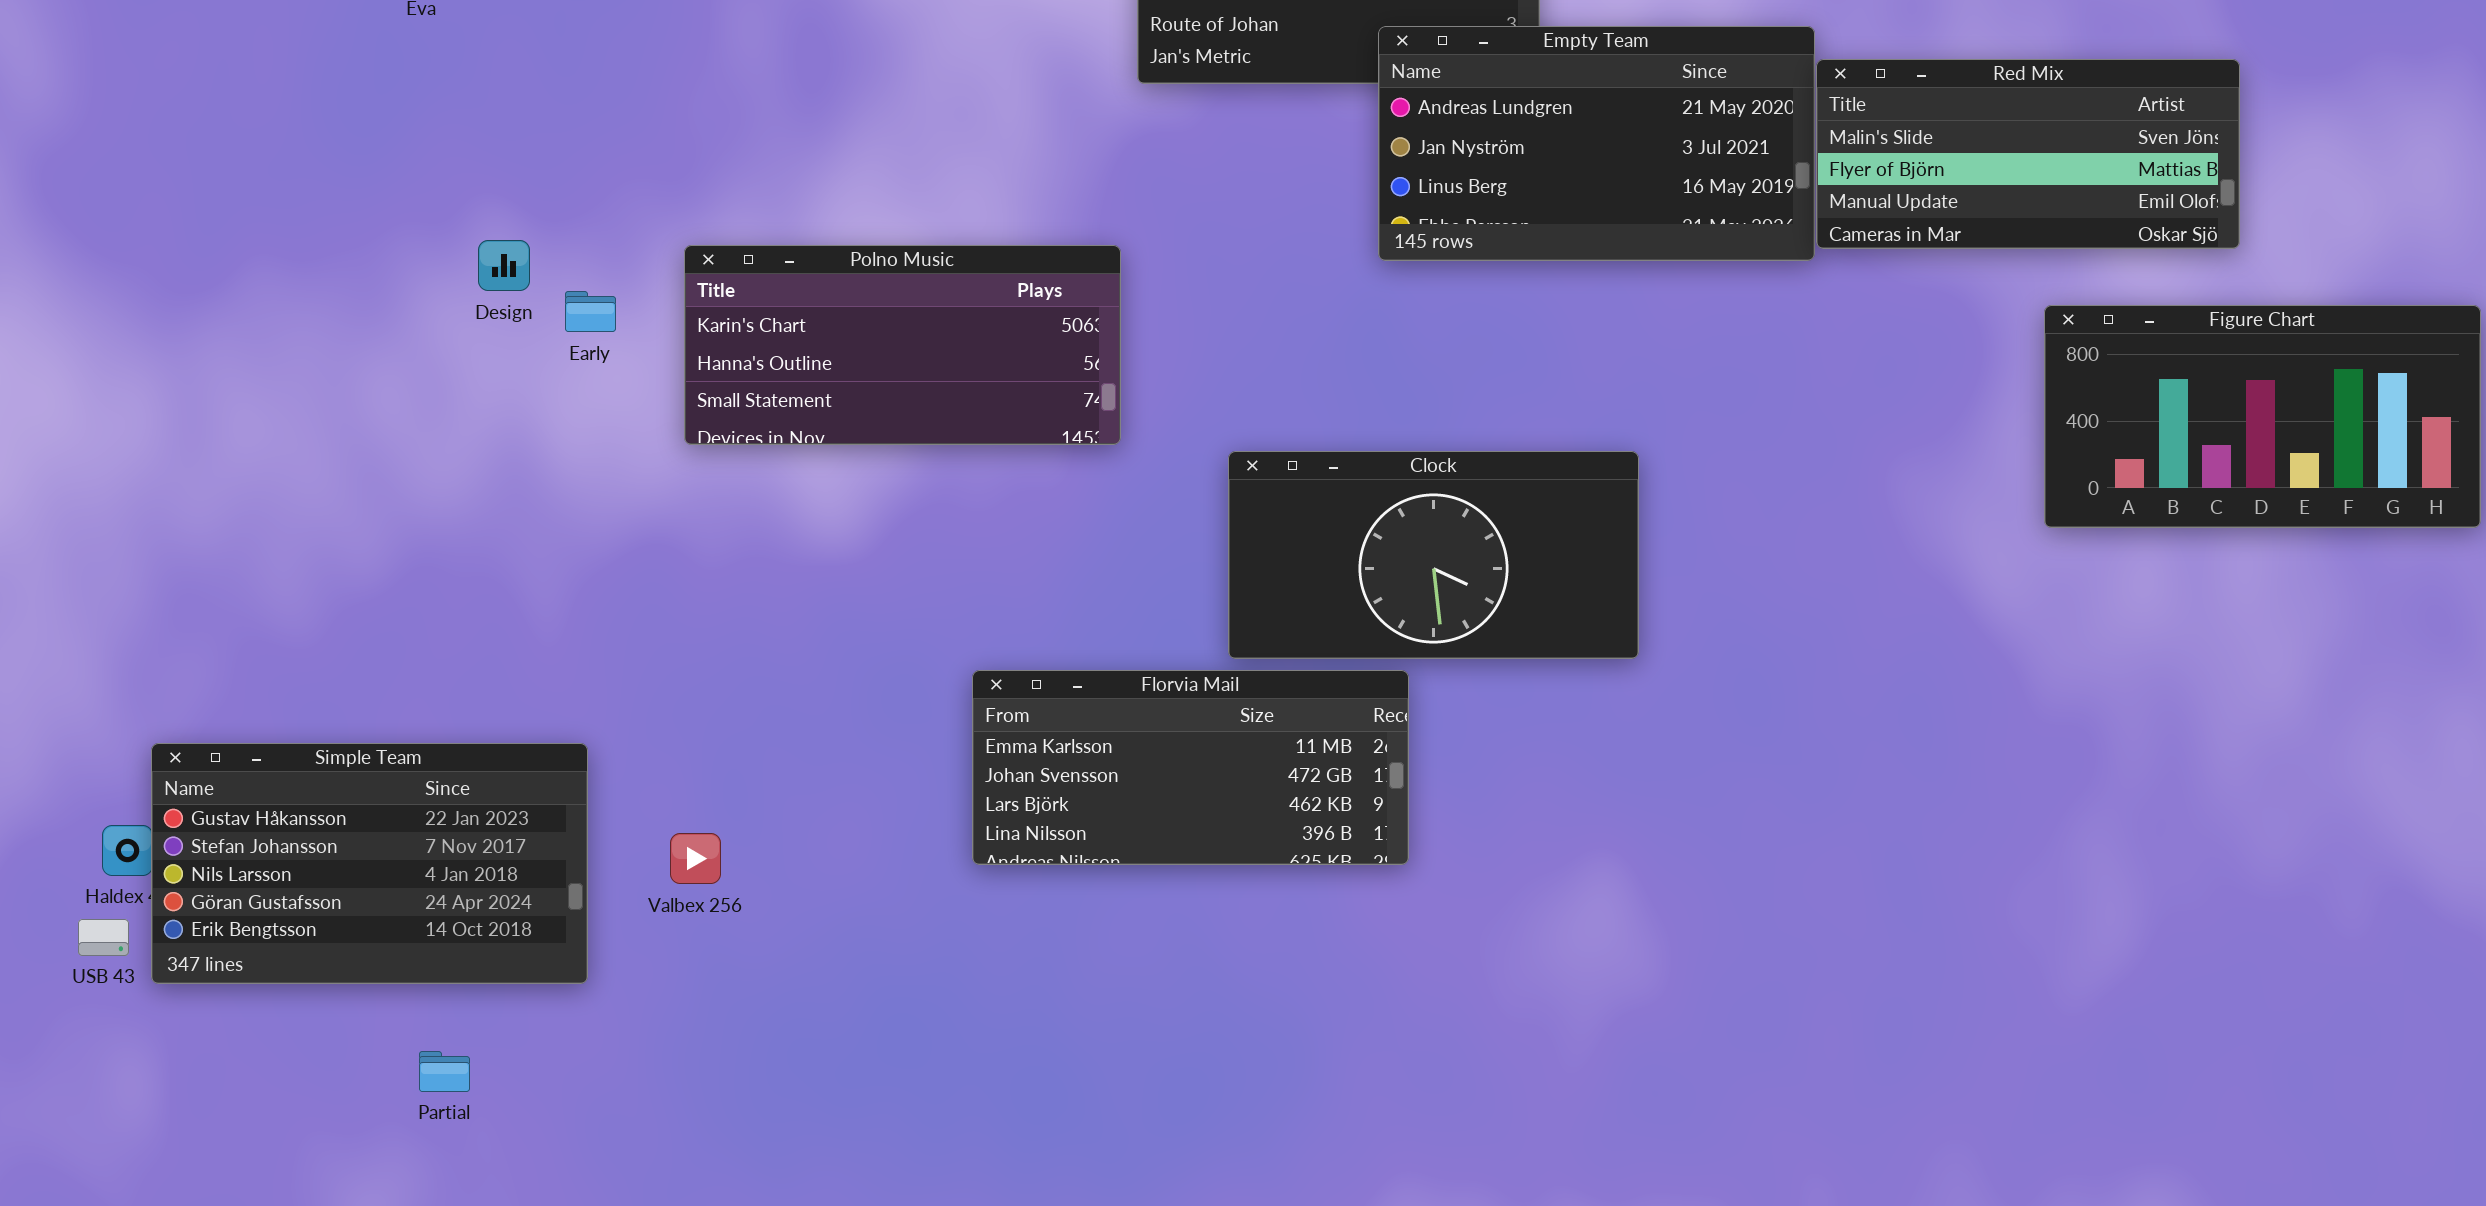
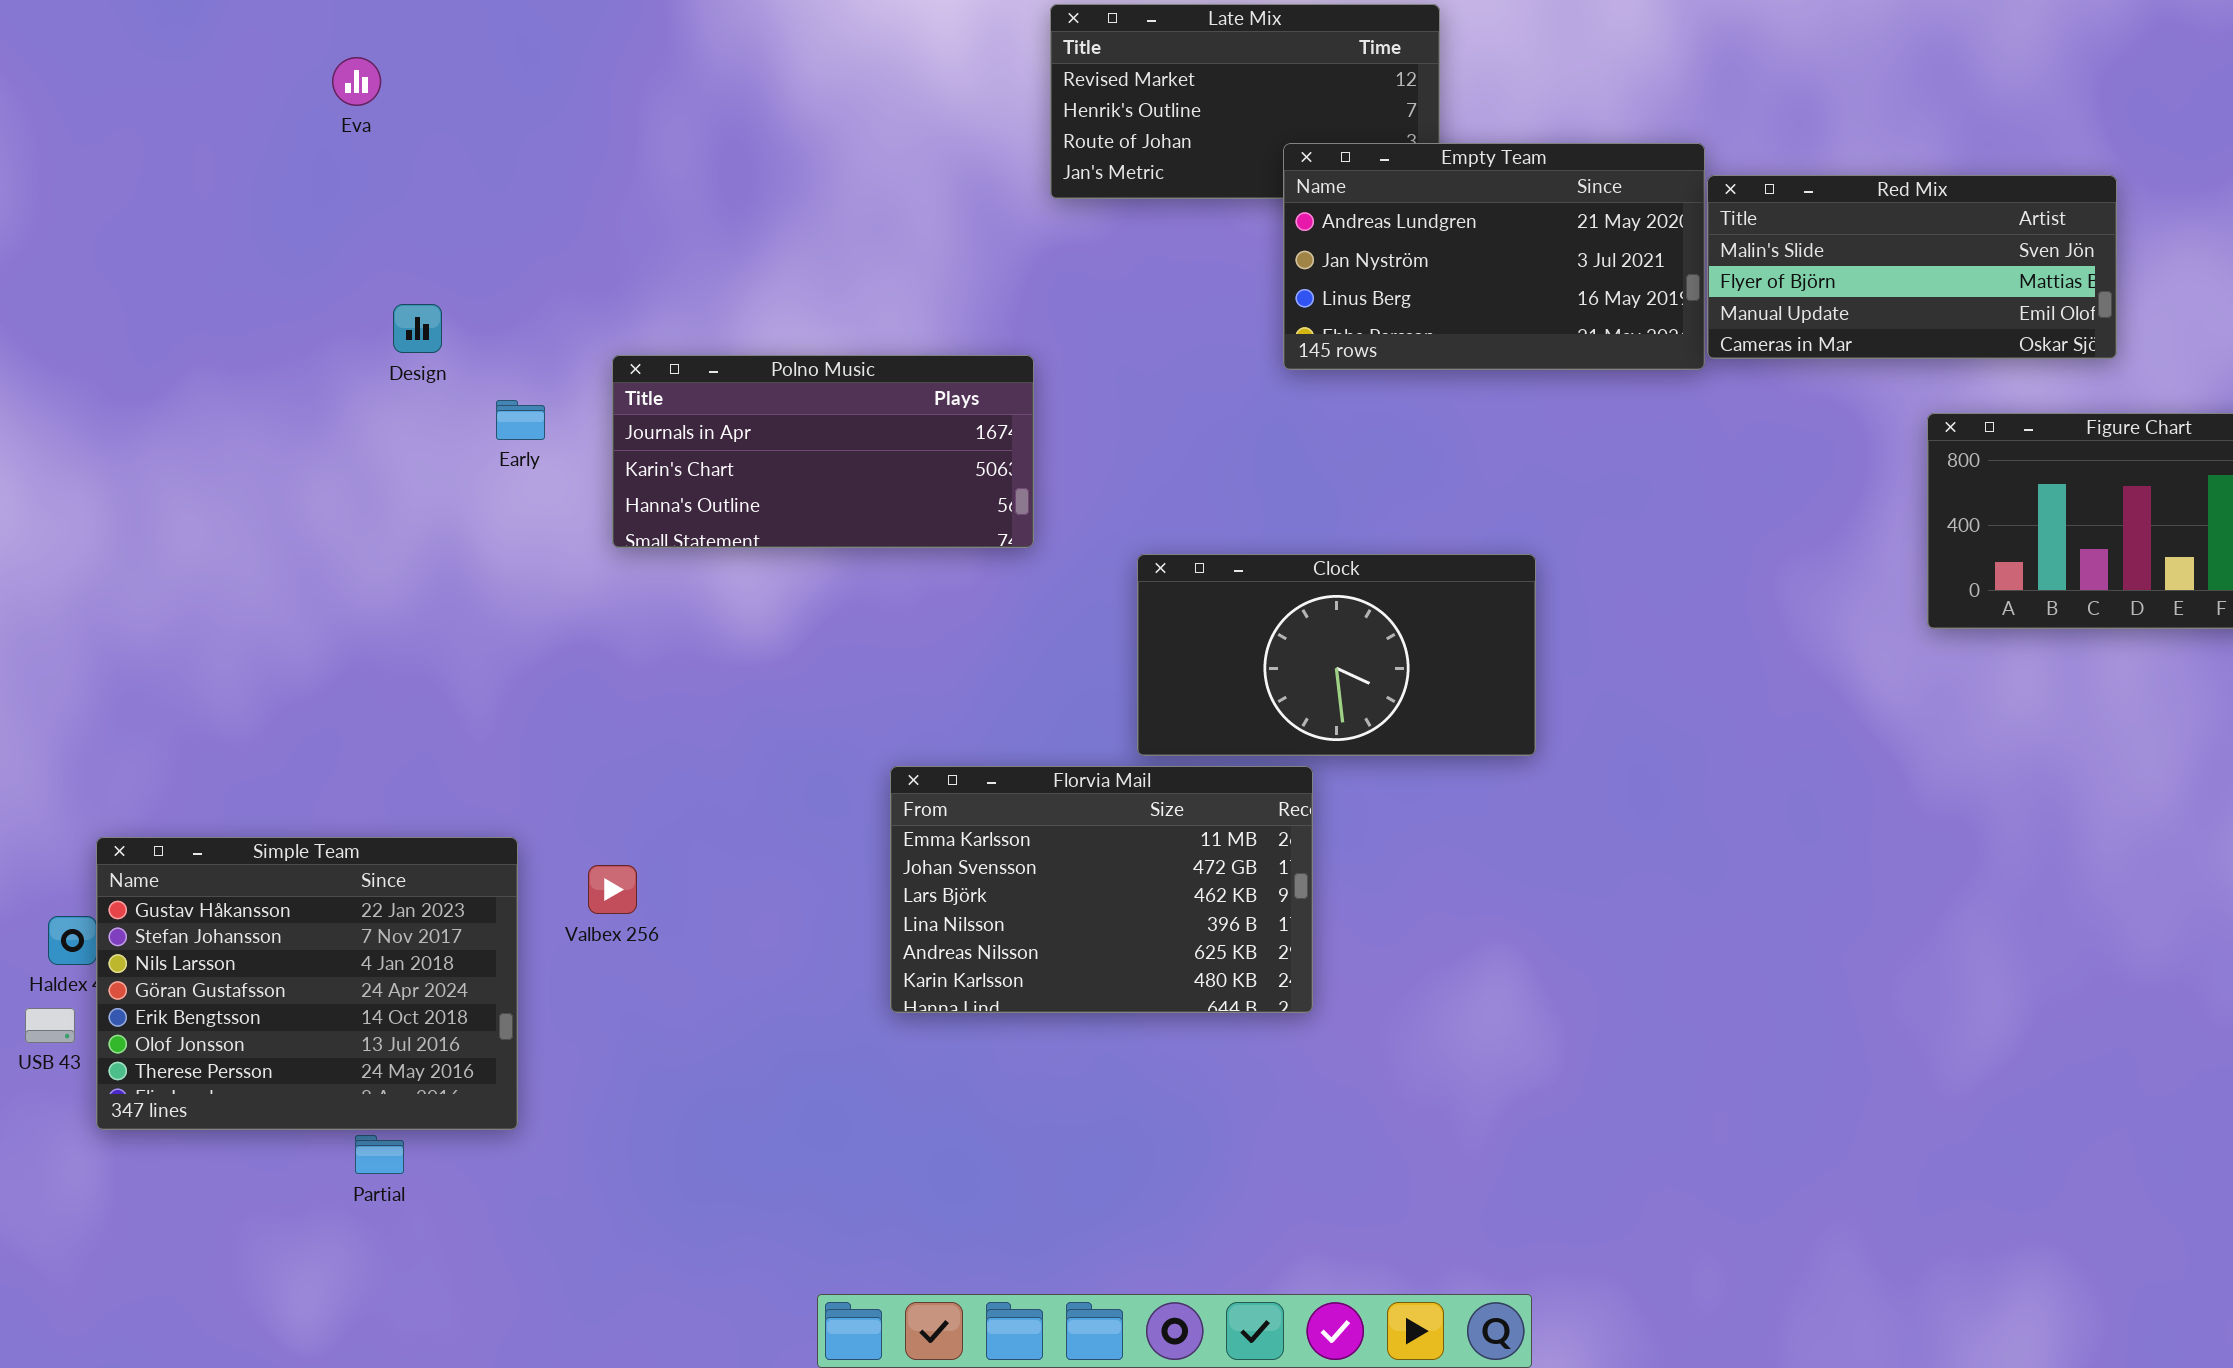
Design: [478,240,530,291] -> [393,304,442,353], moved
Polno Music: [684,245,1121,445] -> [612,355,1034,548], scrolled up 1 row
Florvia Mail: [972,670,1409,865] -> [890,766,1313,1013], resized
Simple Team: [151,743,588,984] -> [96,837,518,1130], resized
Valbex 256: [670,833,721,884] -> [588,865,637,914], moved

